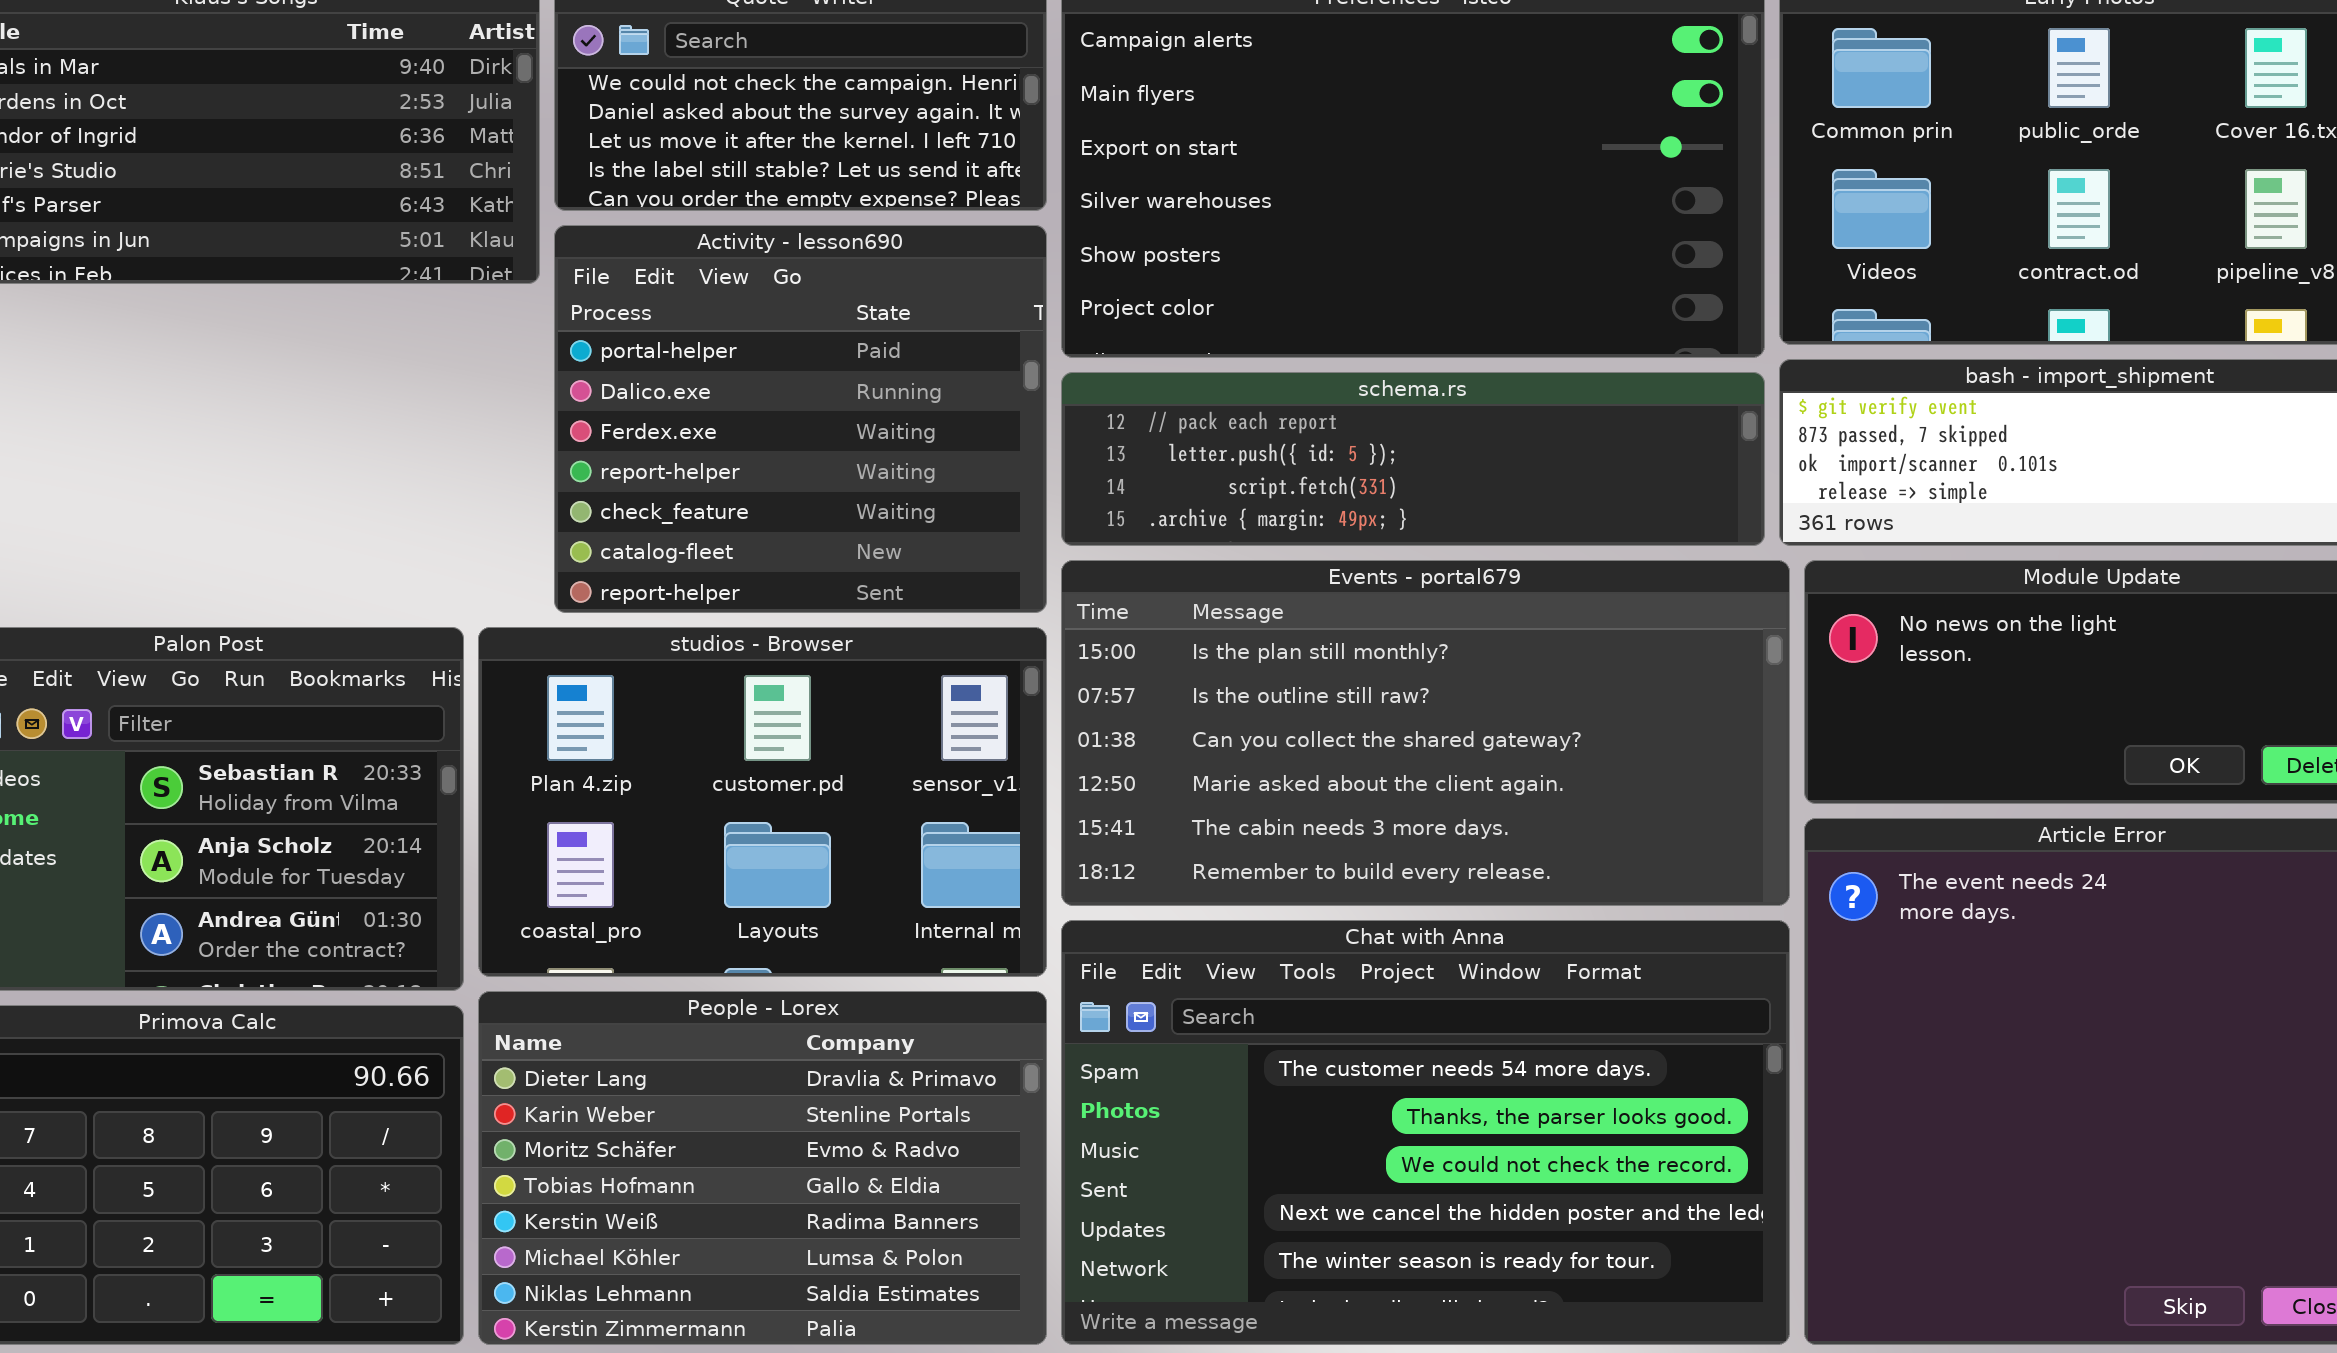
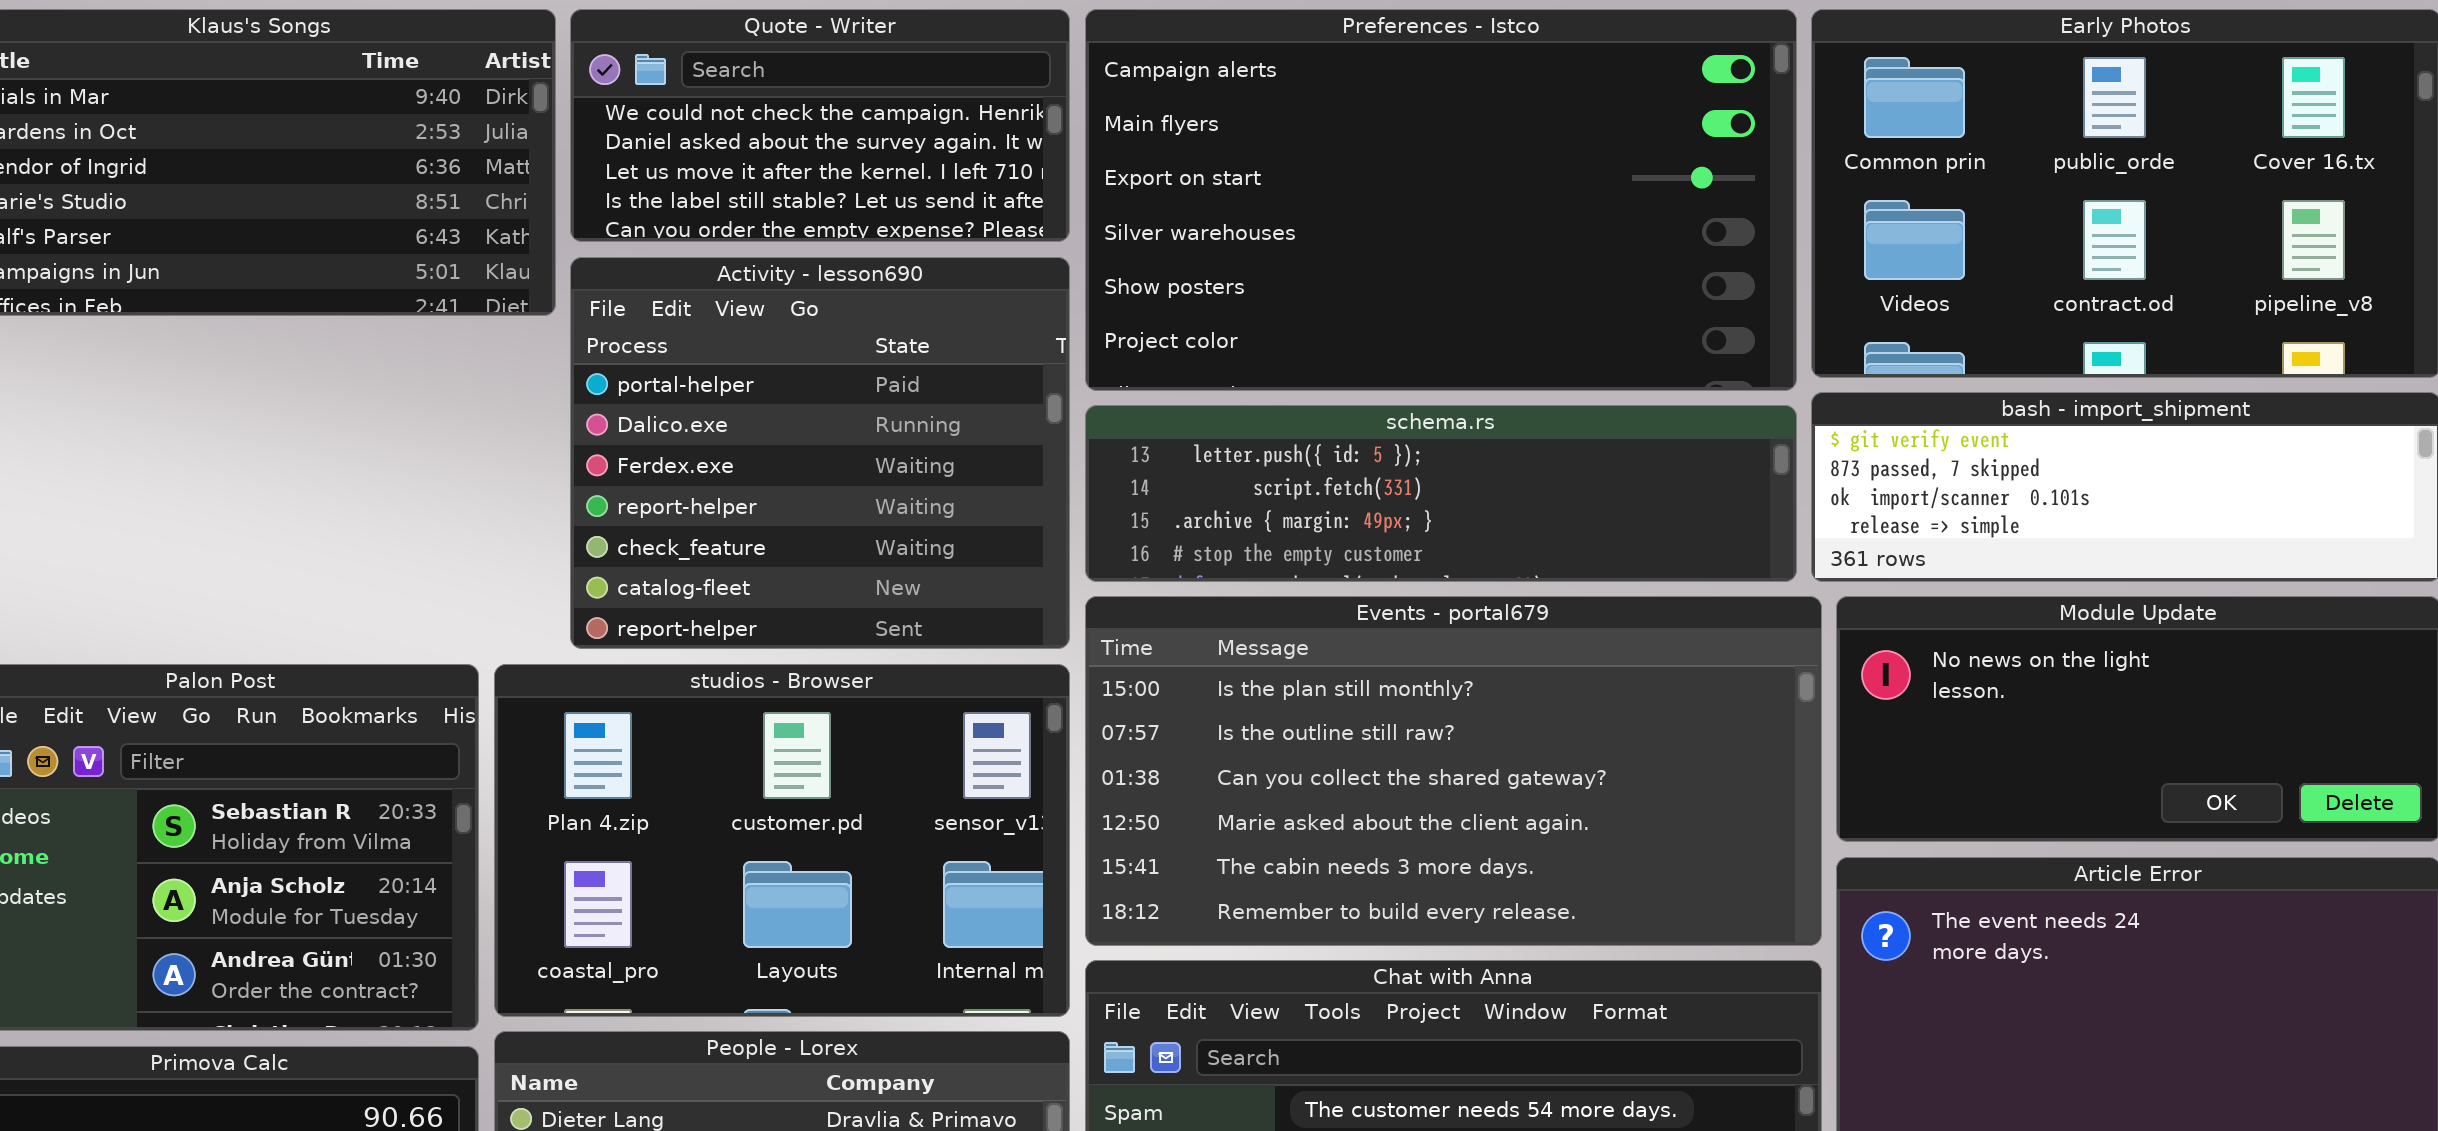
schema.rs: [1061,372,1765,546] -> [1085,405,1797,582], scrolled down 1 row

